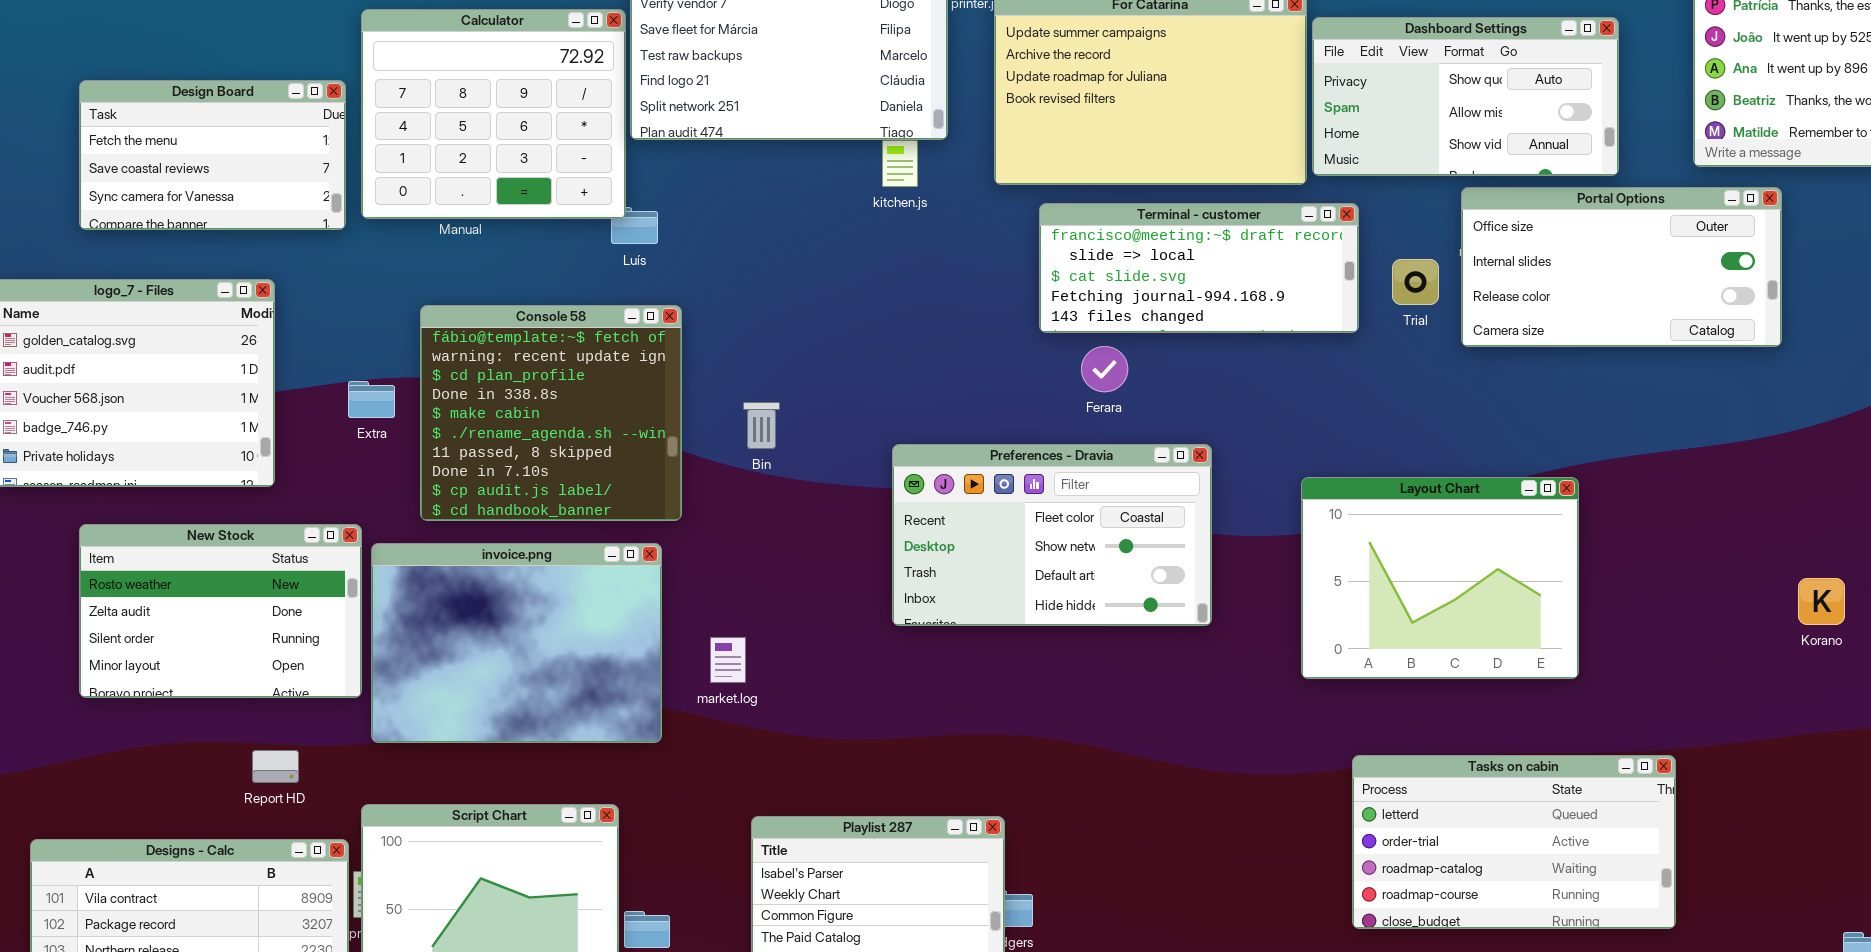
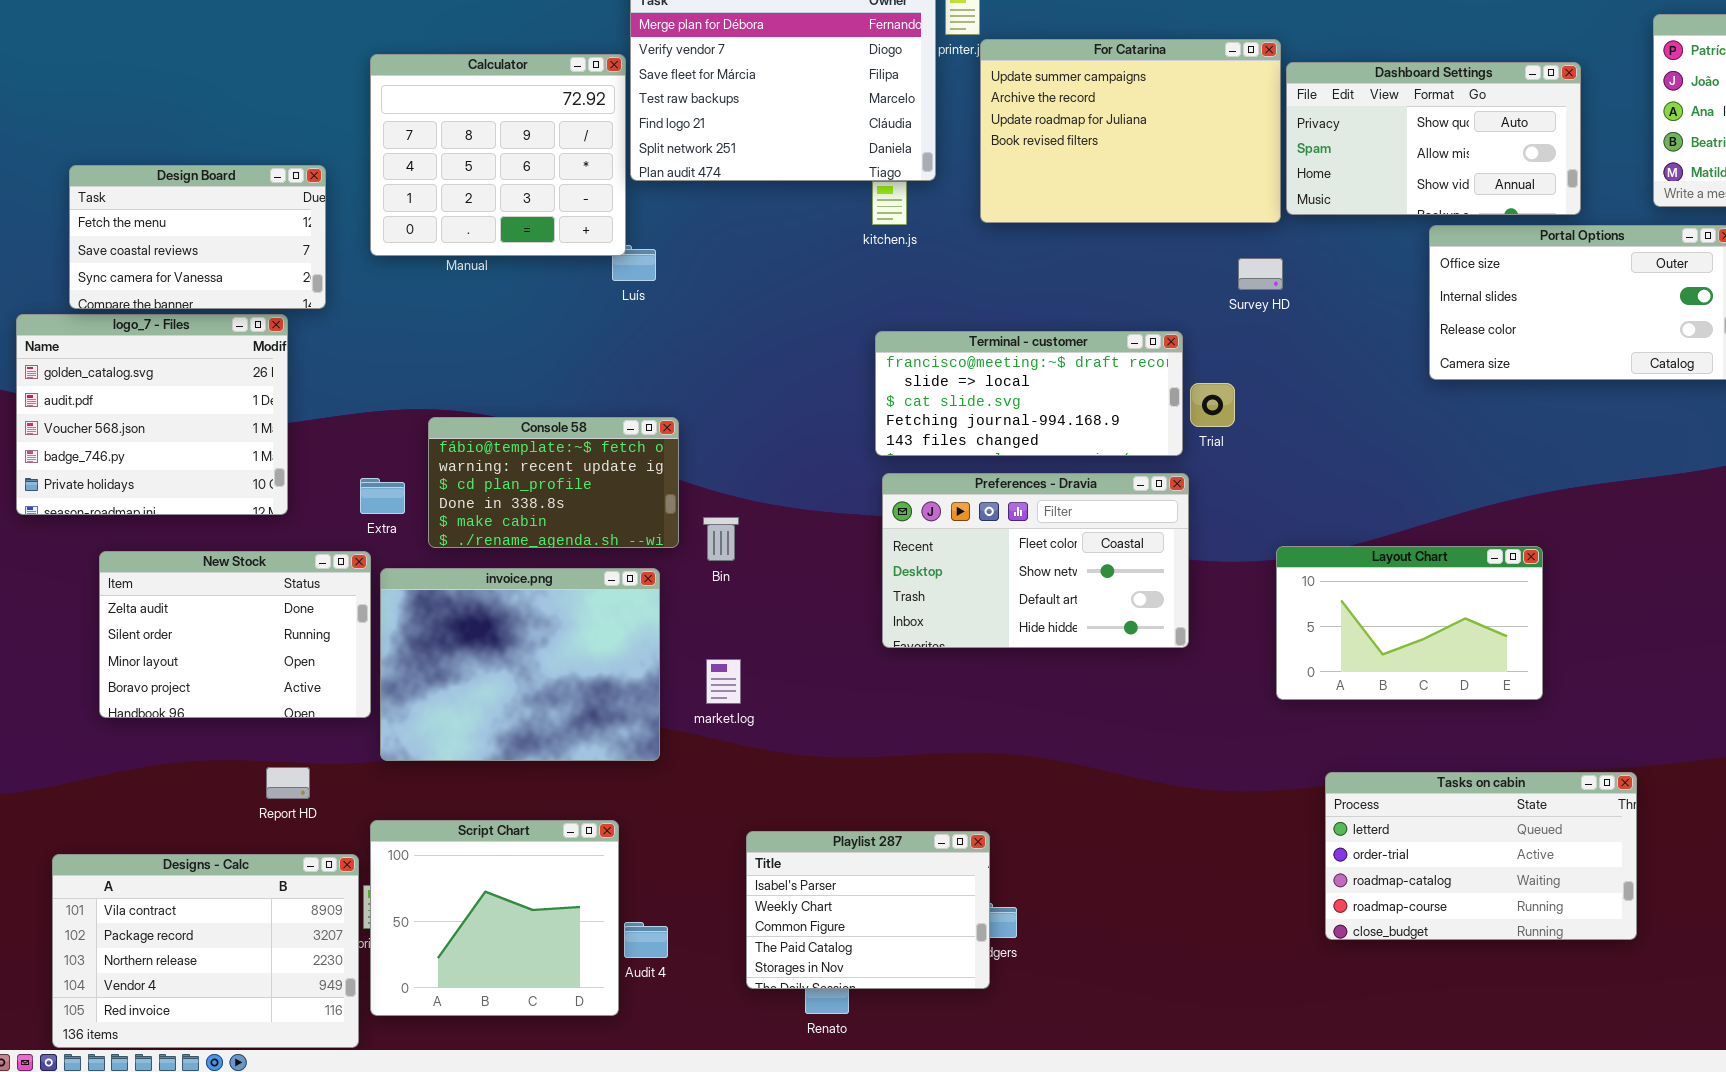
Design Board: [79,80,346,230] -> [69,165,326,309], moved
Terminal - customer: [1039,203,1359,333] -> [875,331,1183,456], moved
Trial: [1392,259,1439,305] -> [1190,383,1235,427], moved
Console 58: [420,305,682,521] -> [428,417,679,548], resized
Extra: [348,381,395,418] -> [360,478,405,514], moved
Bin: [743,402,780,449] -> [703,517,739,561], moved
Layout Chart: [1301,477,1579,679] -> [1276,546,1543,700], resized
New Stock: [79,524,362,698] -> [99,551,371,718], scrolled down 1 row

